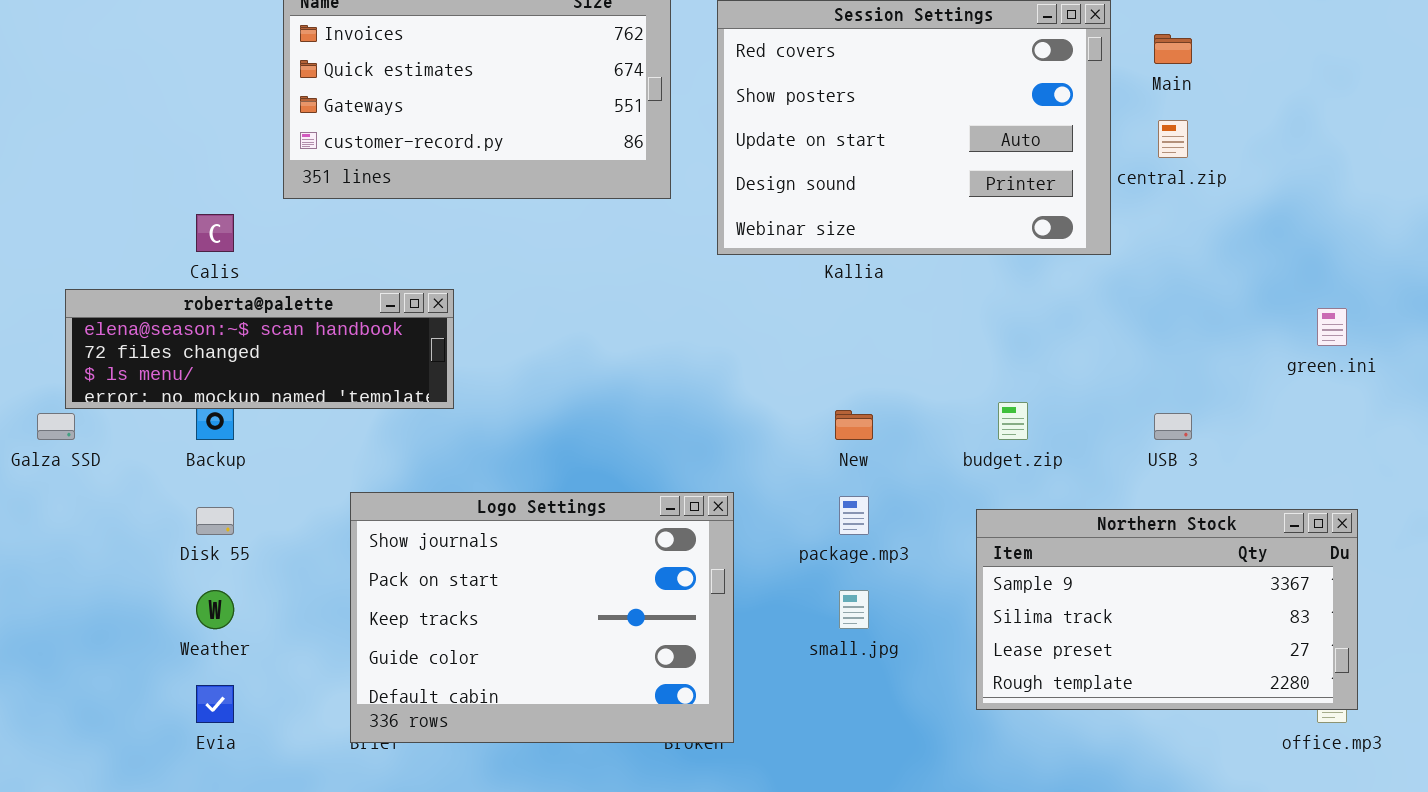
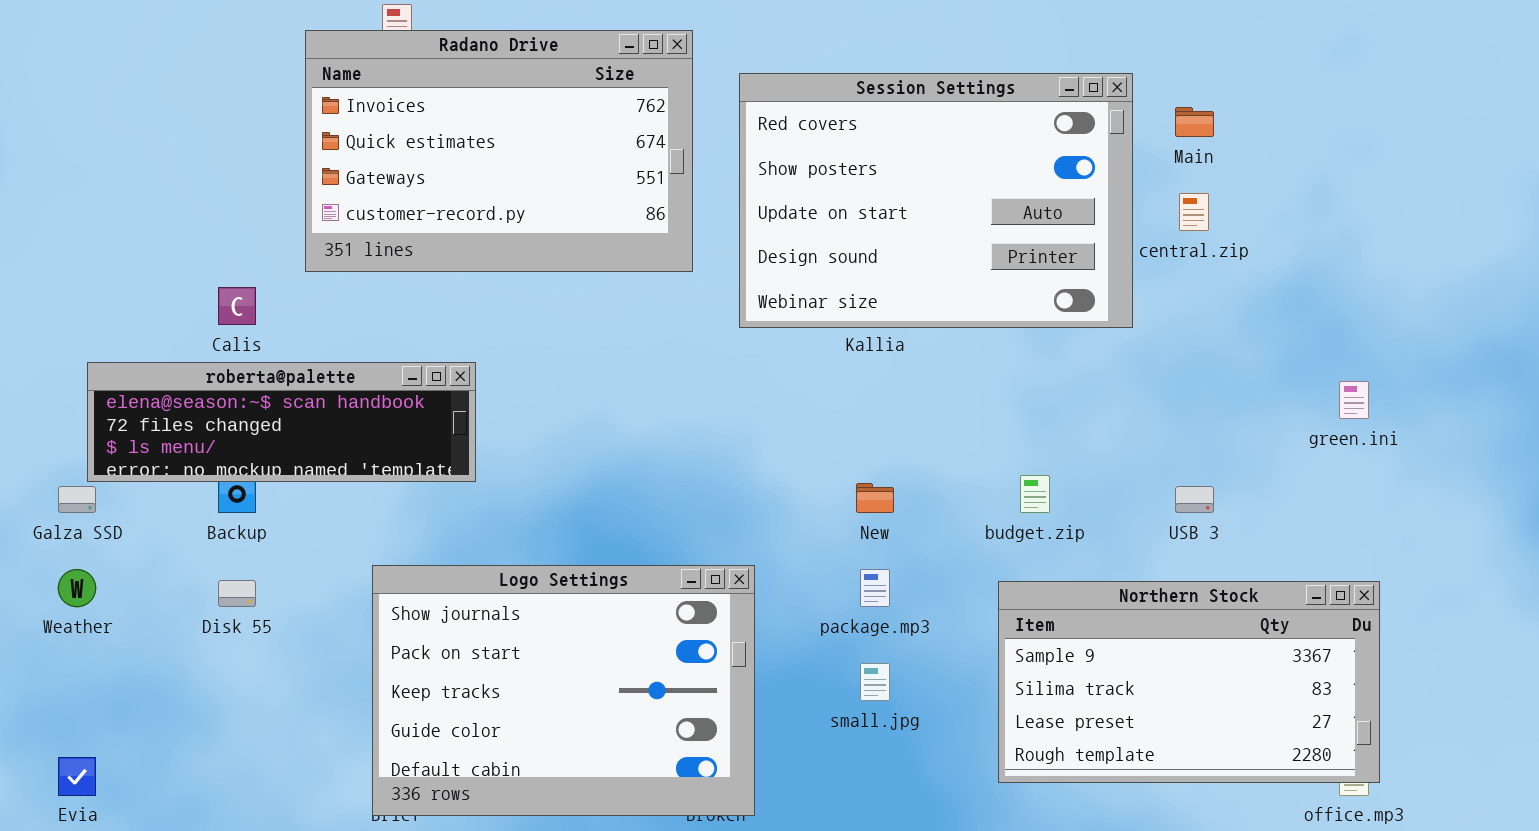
Weather: [196,590,234,629] -> [58,569,96,607], moved
Evia: [196,685,234,723] -> [58,757,96,796], moved

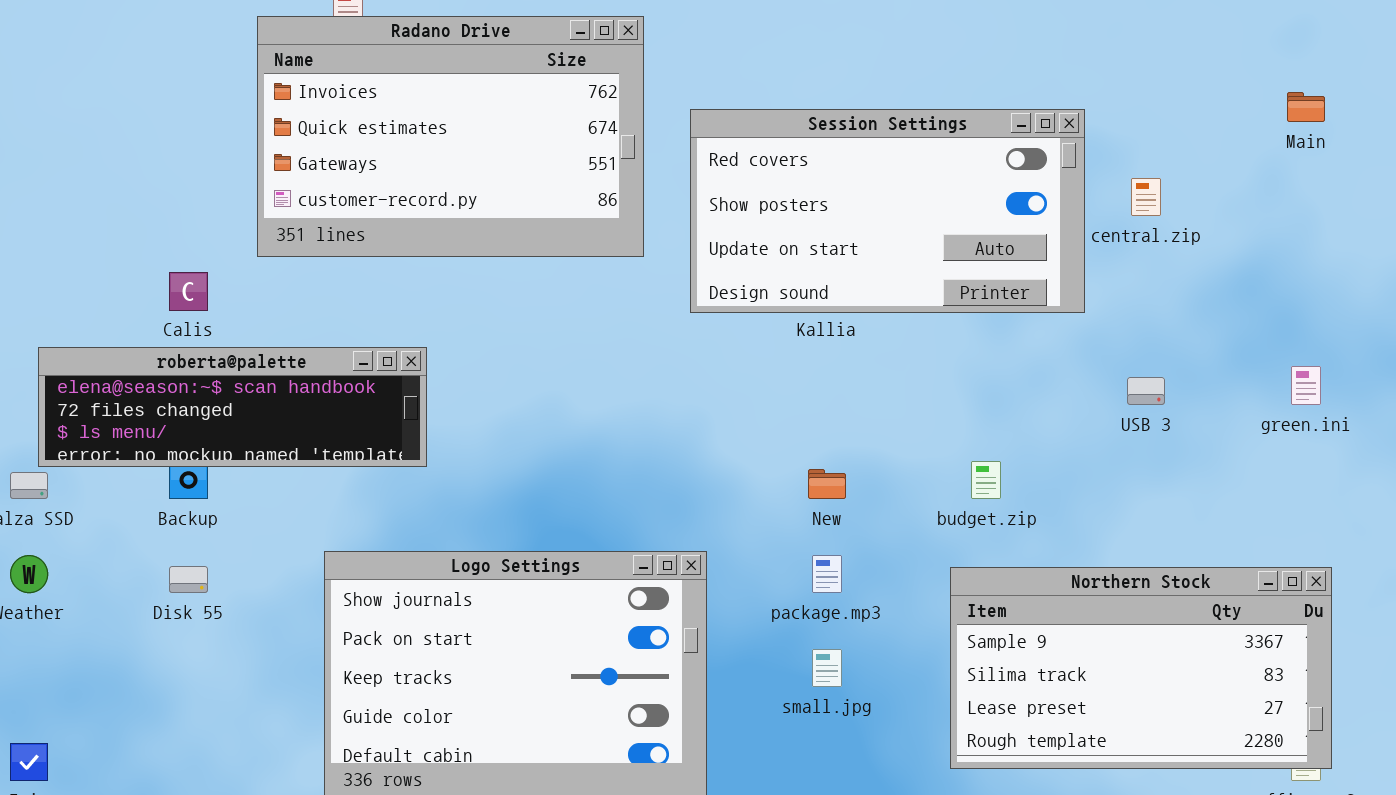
Session Settings: [739,73,1133,328] -> [690,109,1085,313], resized
Main: [1175,107,1214,137] -> [1287,92,1325,122], moved
USB 3: [1175,486,1214,513] -> [1127,377,1165,405], moved

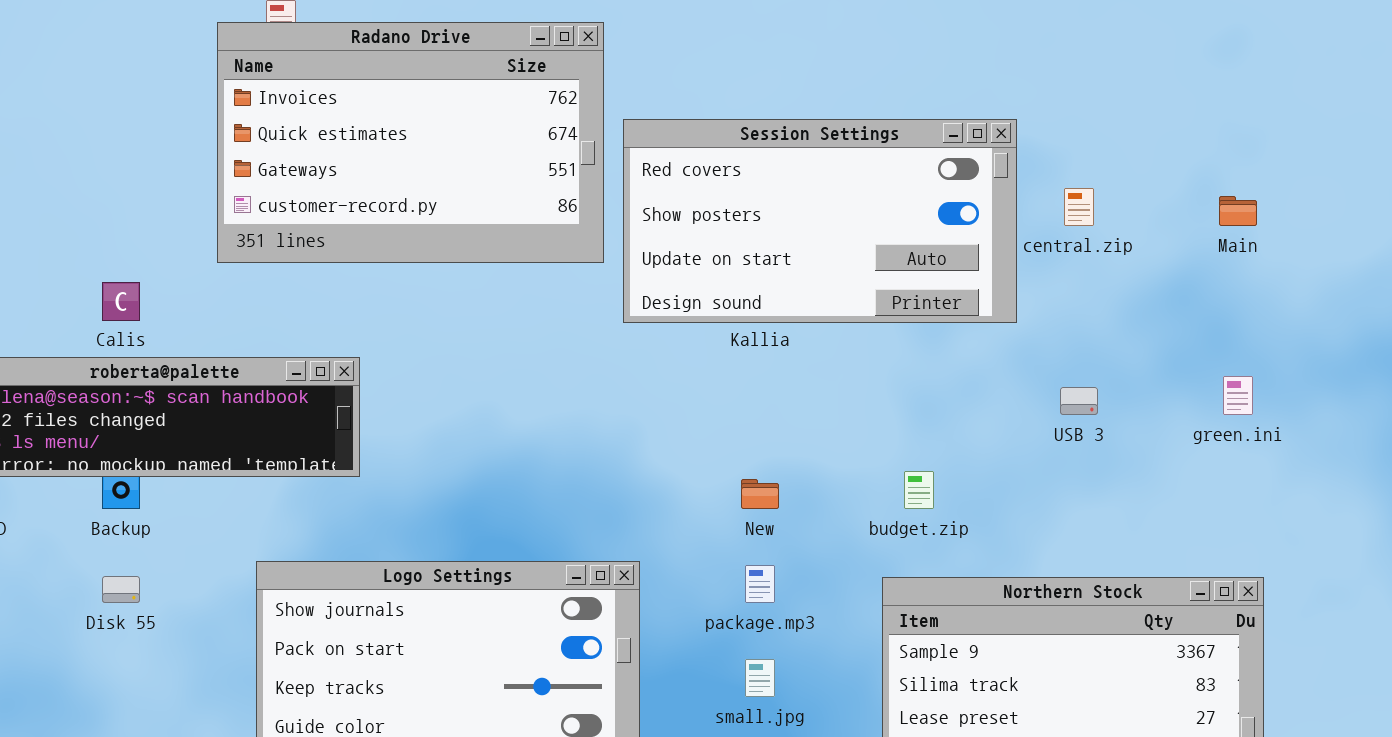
Radano Drive: [257,16,644,257] -> [217,22,604,263], moved
Main: [1287,92,1325,122] -> [1219,196,1257,226], moved

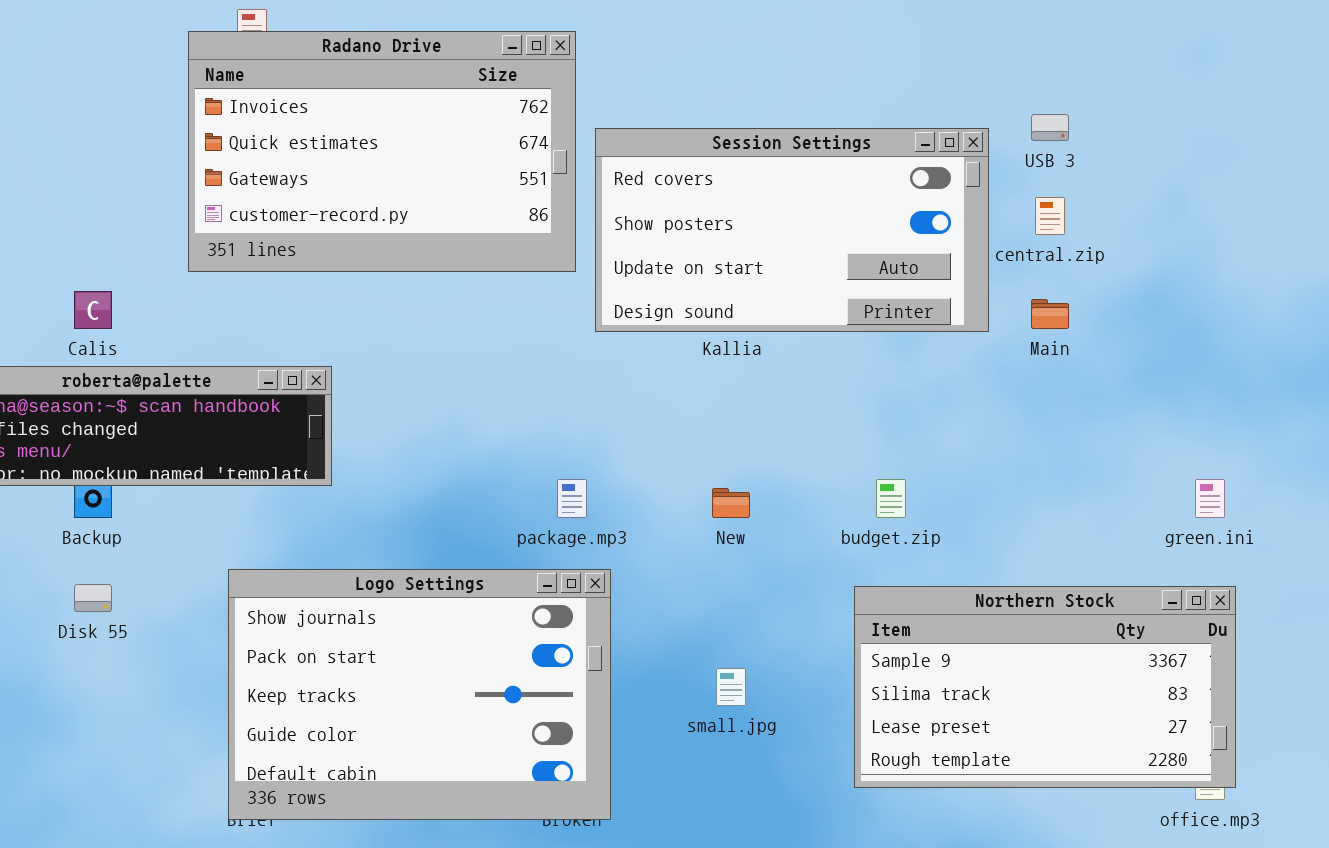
Main: [1219,196,1257,226] -> [1031,299,1069,329], moved
green.ini: [1223,376,1253,415] -> [1195,479,1225,518], moved
USB 3: [1060,387,1098,415] -> [1031,114,1069,141], moved
package.mp3: [745,565,775,603] -> [557,479,587,518], moved

